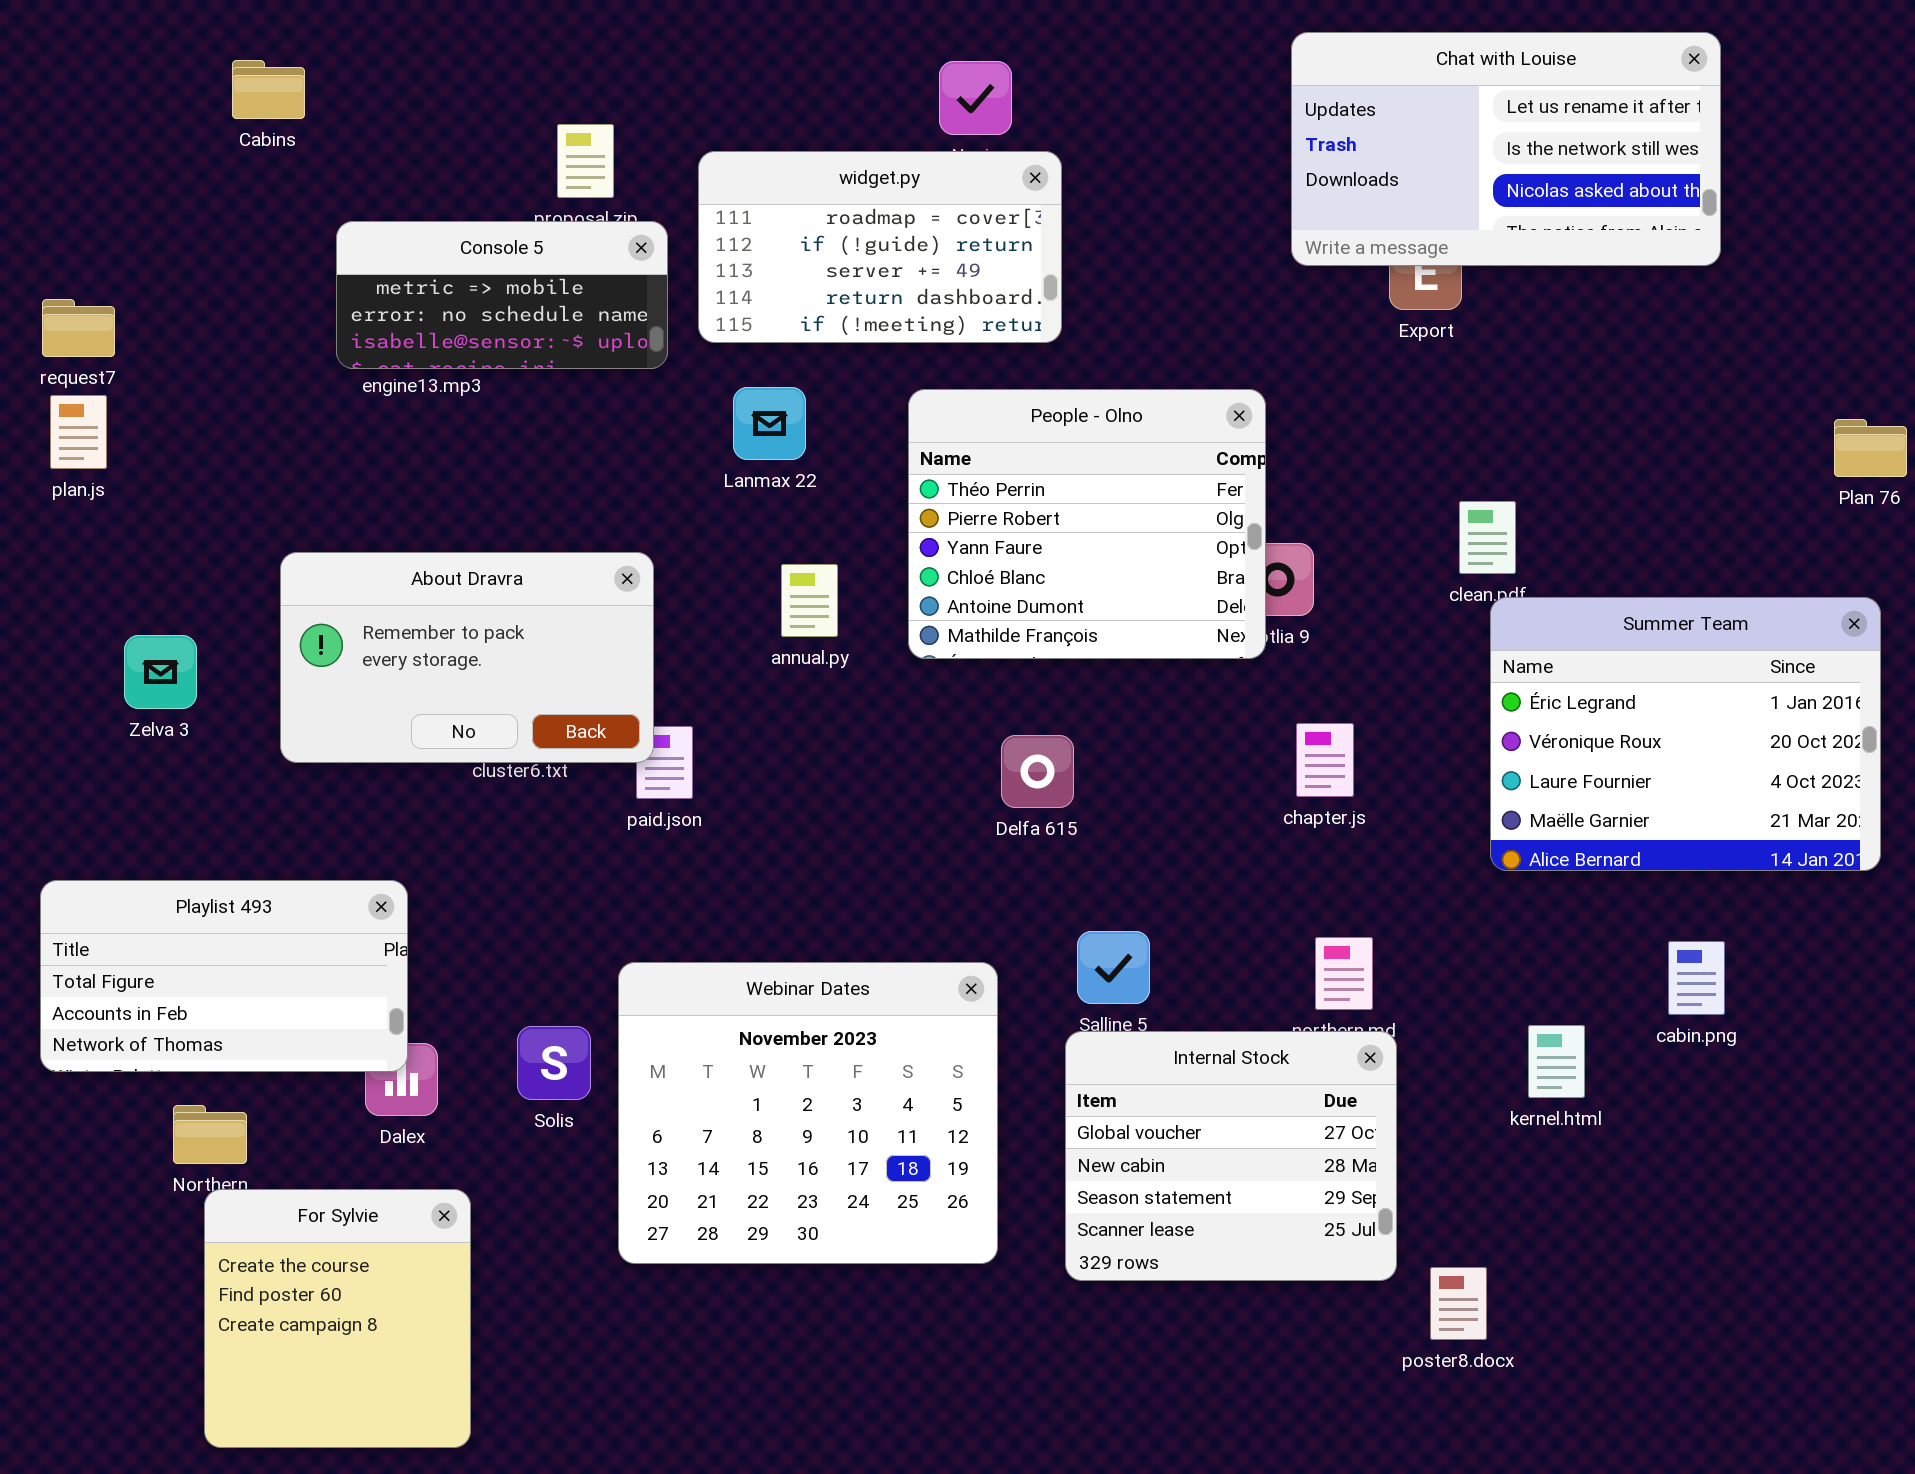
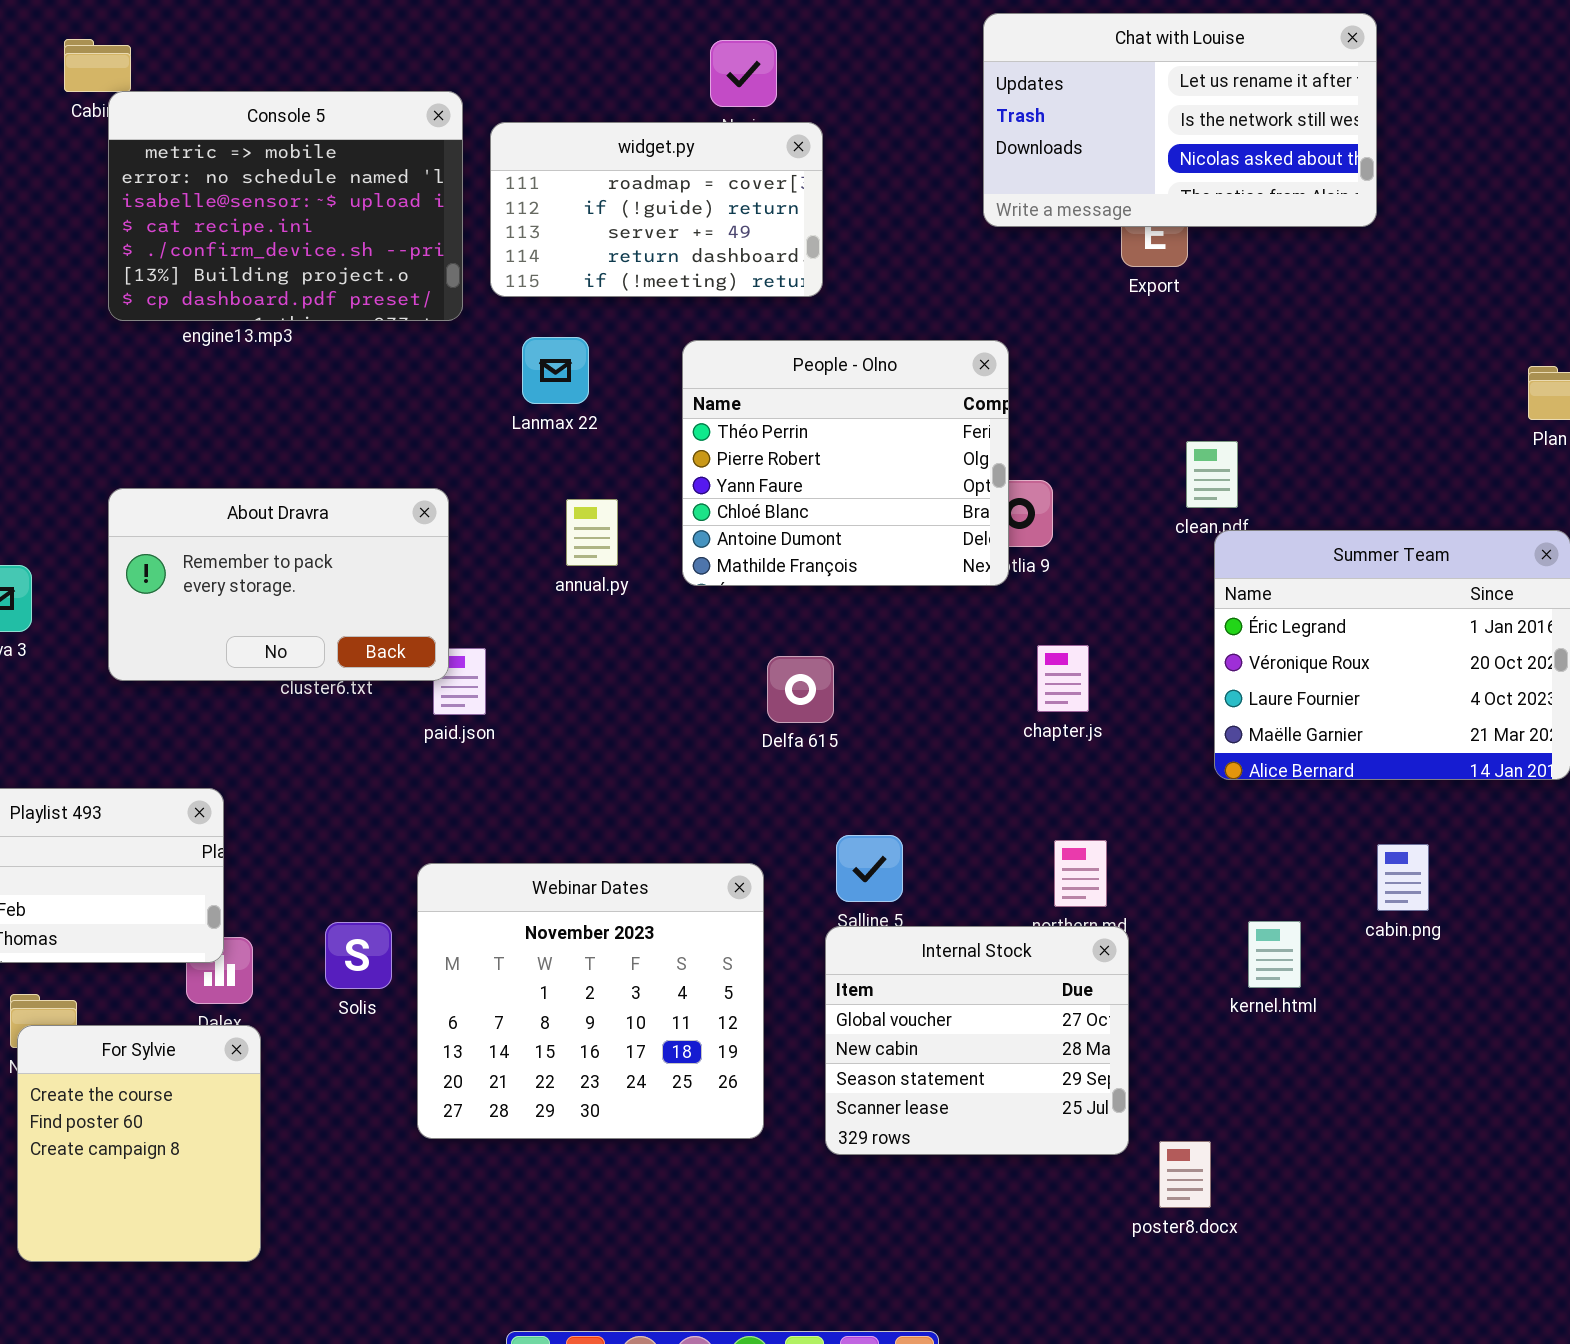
Chat with Louise: [1291,32,1721,266] -> [983,13,1377,227], moved
Console 5: [336,221,668,369] -> [108,91,463,321], resized
For Sylvie: [204,1189,471,1448] -> [17,1025,261,1262], moved

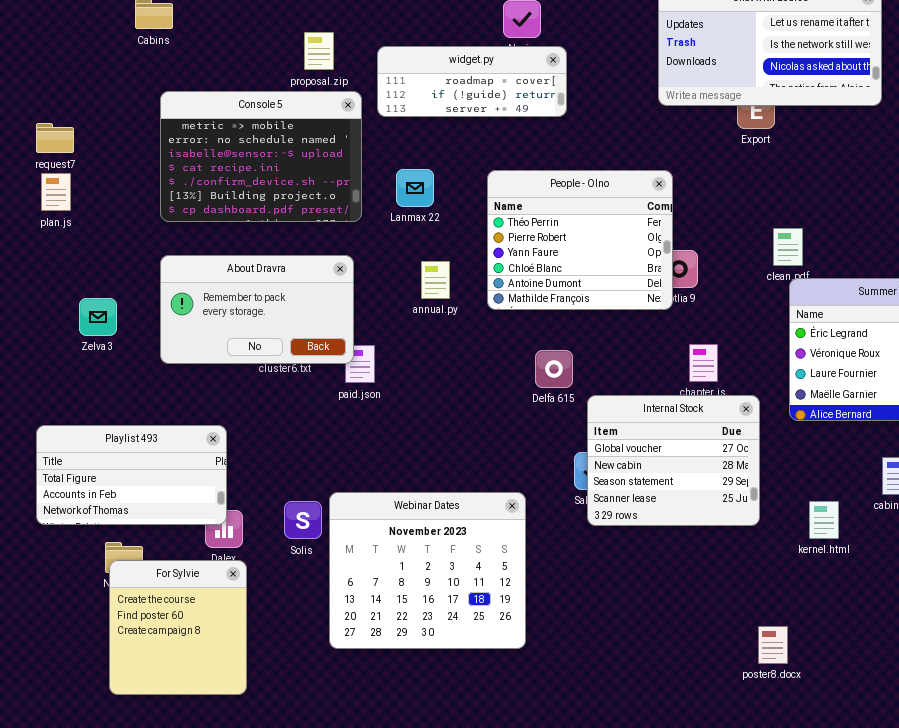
Console 5: [108,91,463,321] -> [160,91,362,222], moved
widget.py: [490,122,823,297] -> [377,46,567,117], resized
Webinar Dates: [417,863,764,1139] -> [329,492,526,649], moved
Internal Stock: [825,926,1129,1155] -> [587,395,760,526], moved

